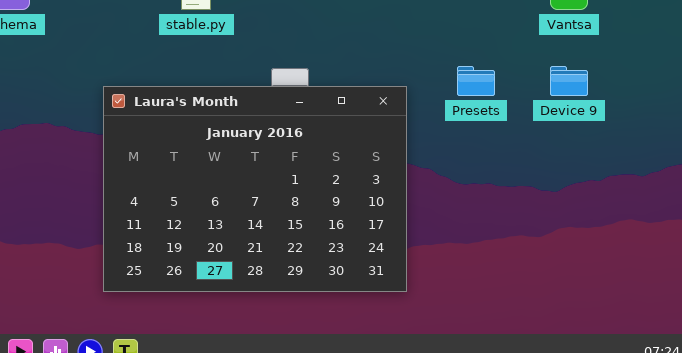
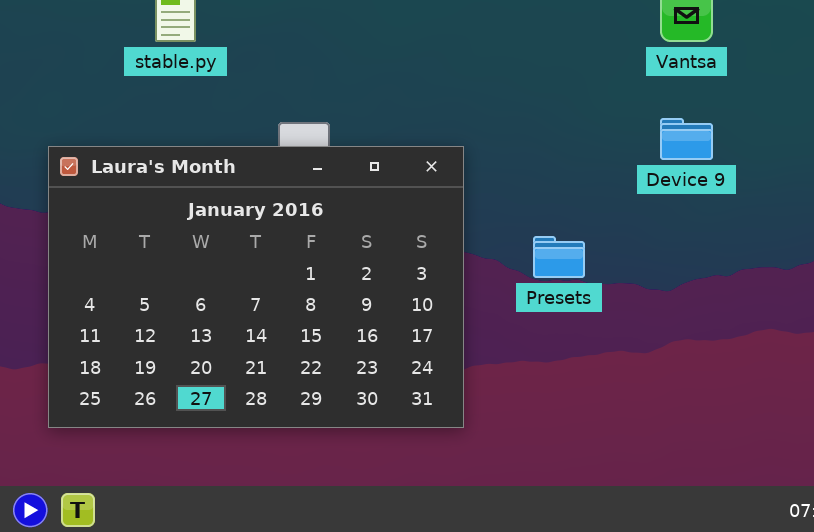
Presets: [457,66,495,96] -> [533,236,585,278], moved

